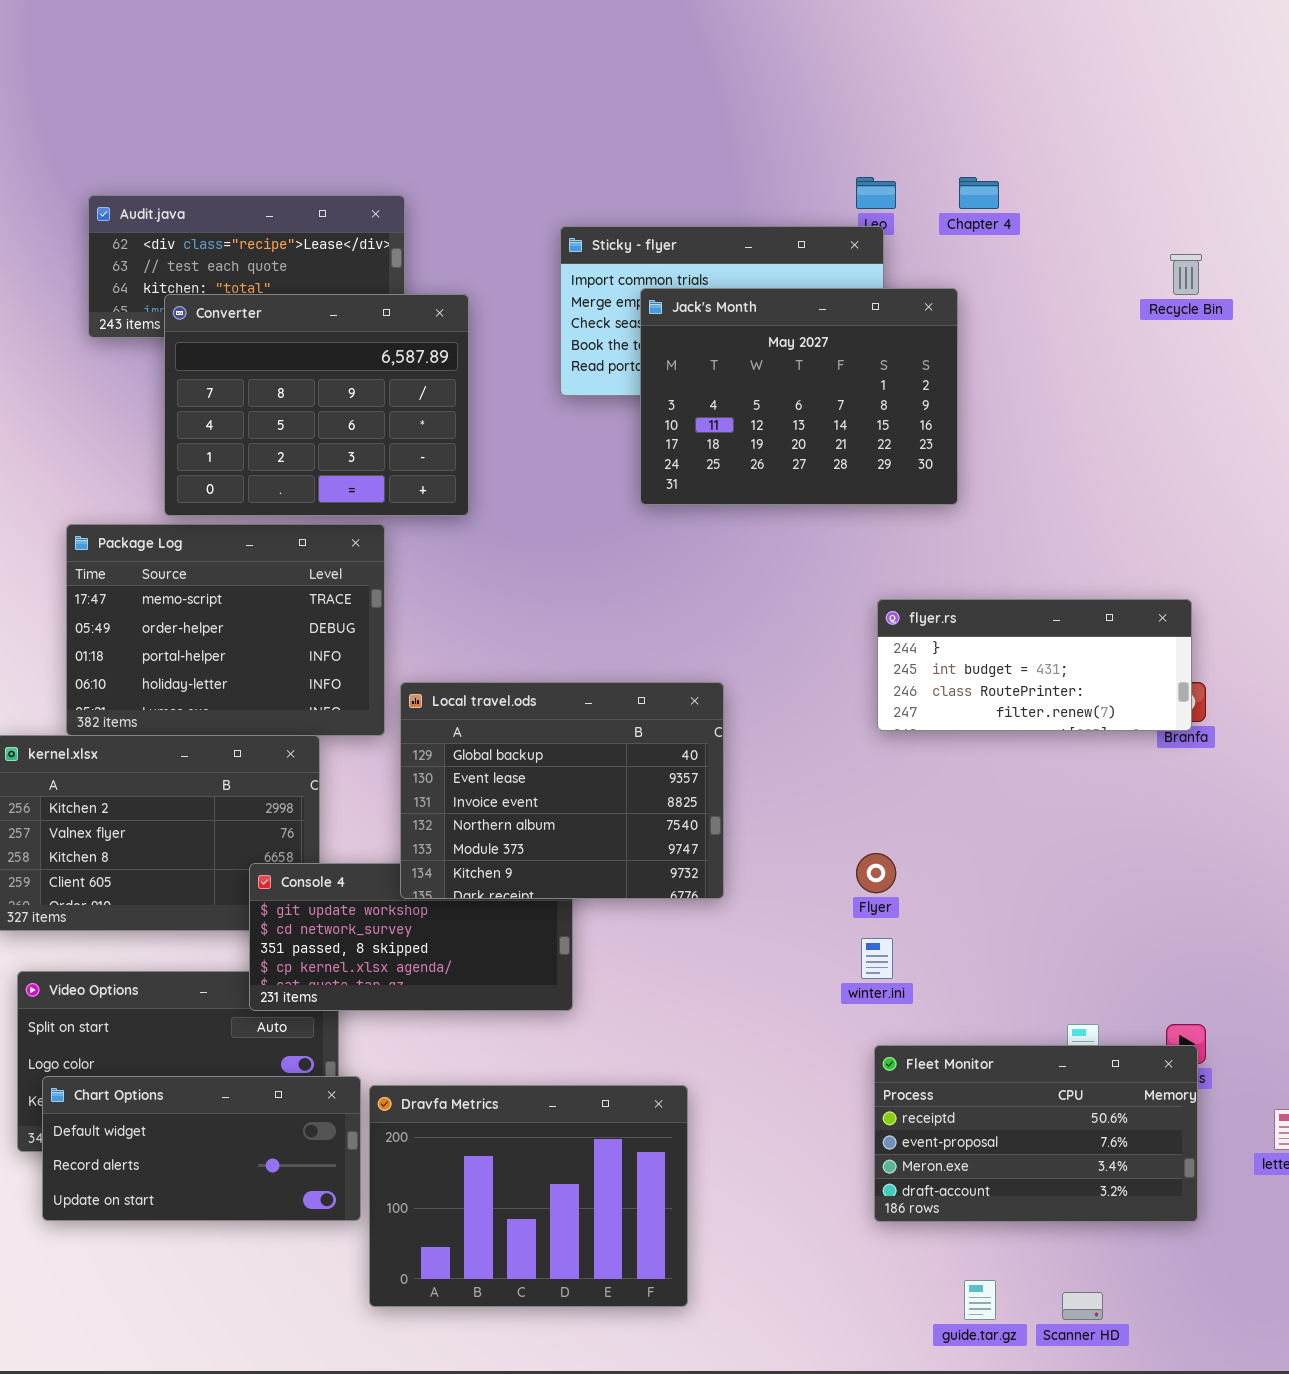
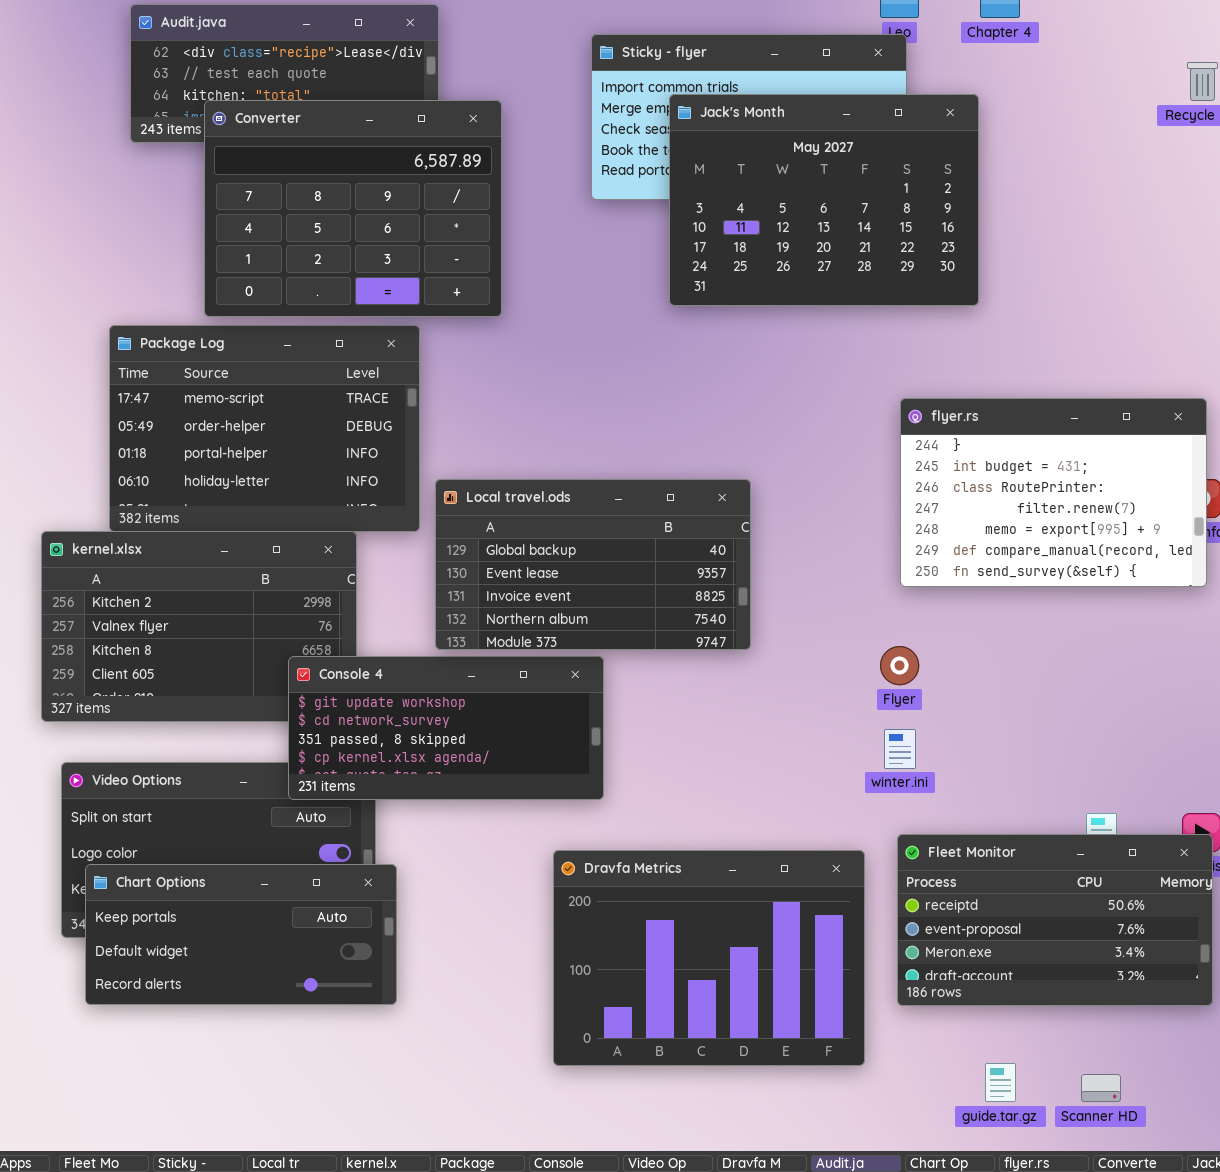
flyer.rs: [877,599,1192,731] -> [900,398,1207,587], resized
Local travel.ods: [400,682,724,899] -> [435,479,751,650], resized
Chart Options: [42,1076,361,1221] -> [85,864,397,1005], scrolled up 1 row
Dravfa Metrics: [369,1085,688,1307] -> [553,850,865,1066], moved

